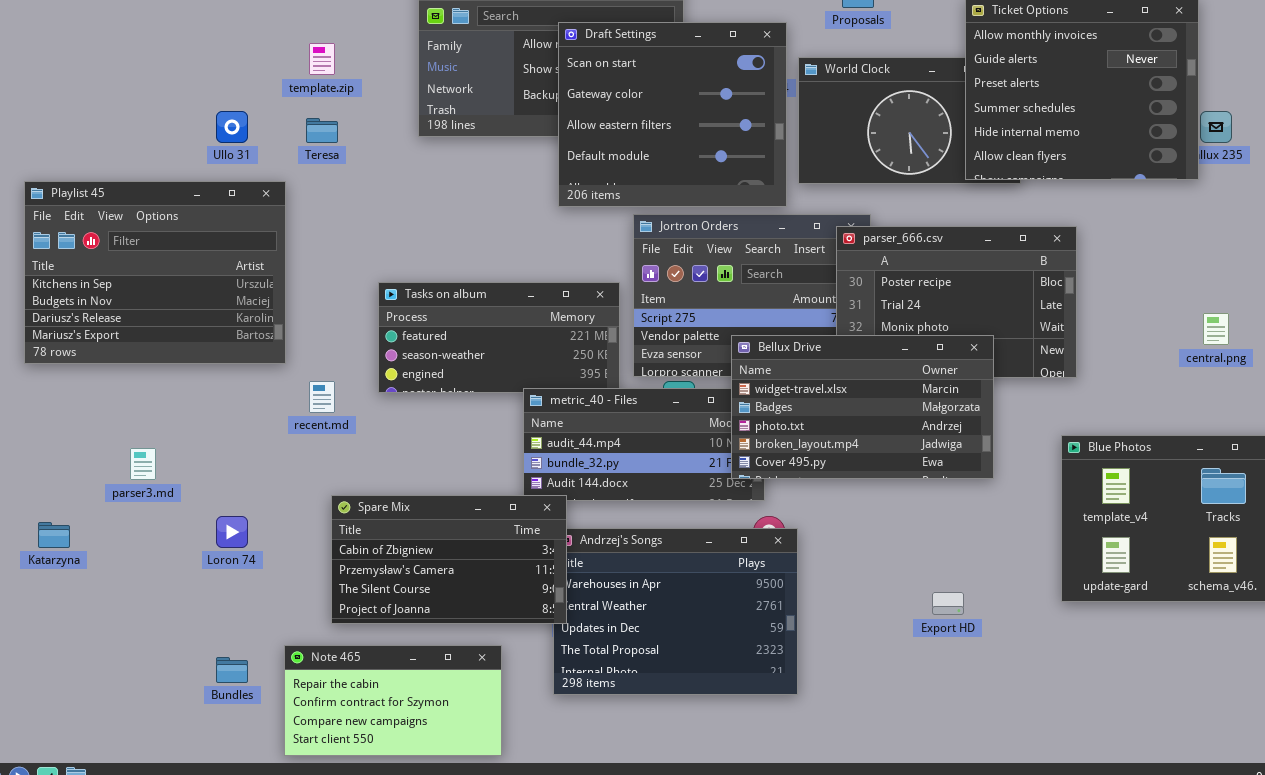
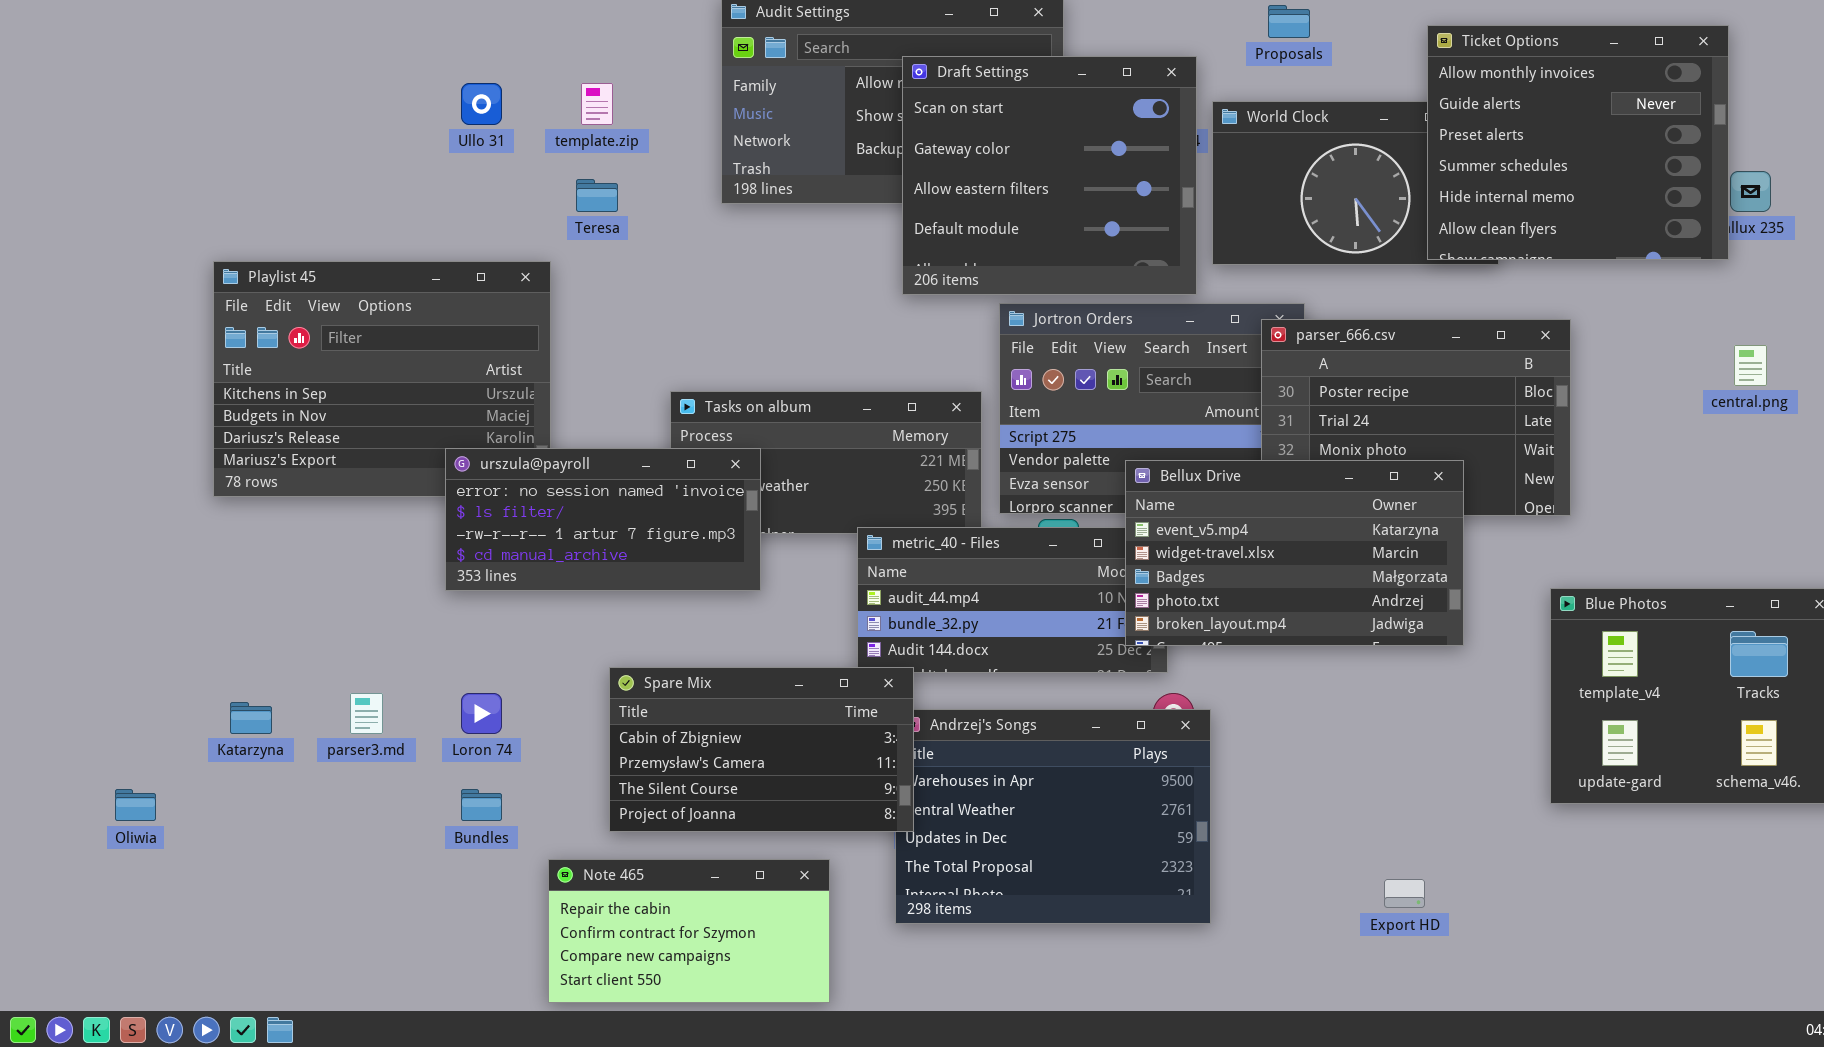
Ullo 31: [216,111,248,143] -> [461,83,502,125], moved
central.png: [1203,313,1229,345] -> [1734,345,1767,386], moved
urszula@payroll: none -> [445,448,761,591], opened
Bellux Drive: [731,335,994,479] -> [1125,460,1464,646], scrolled up 1 row
parser3.md: [130,448,156,480] -> [350,693,383,734], moved
Export HD: [932,592,964,615] -> [1384,879,1425,908], moved
Bundles: [216,657,248,683] -> [461,789,502,821], moved

